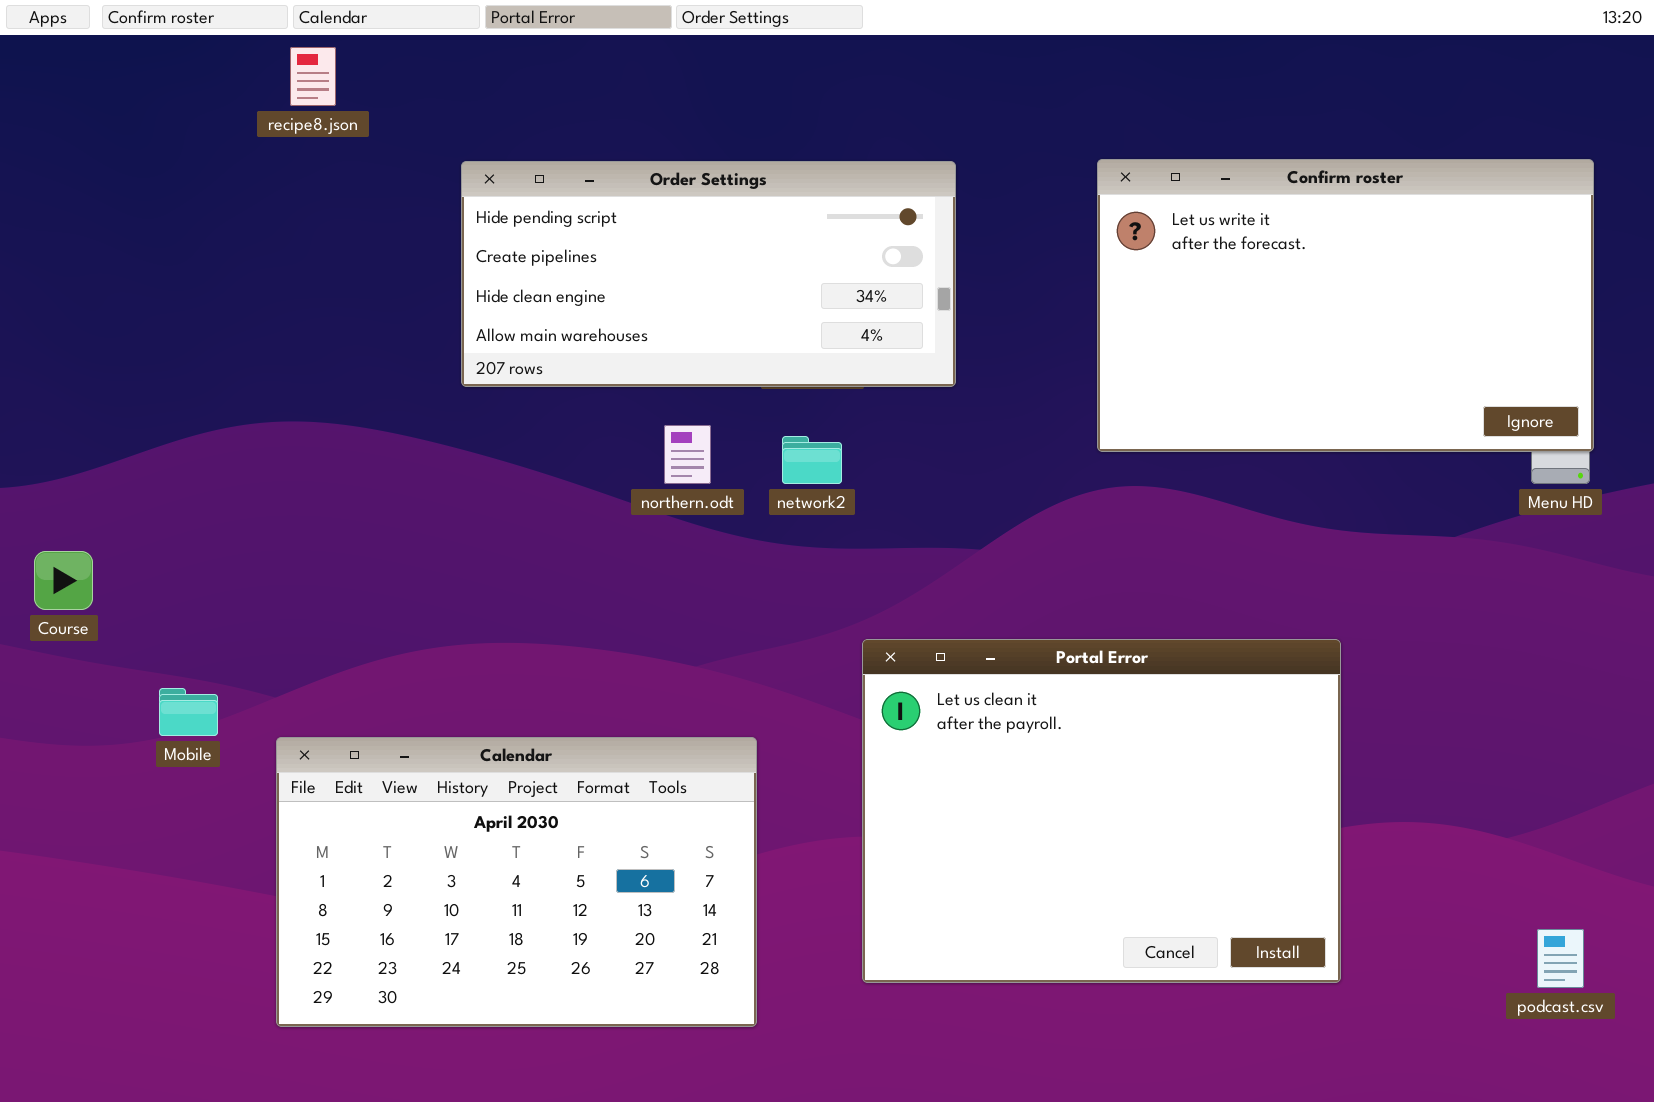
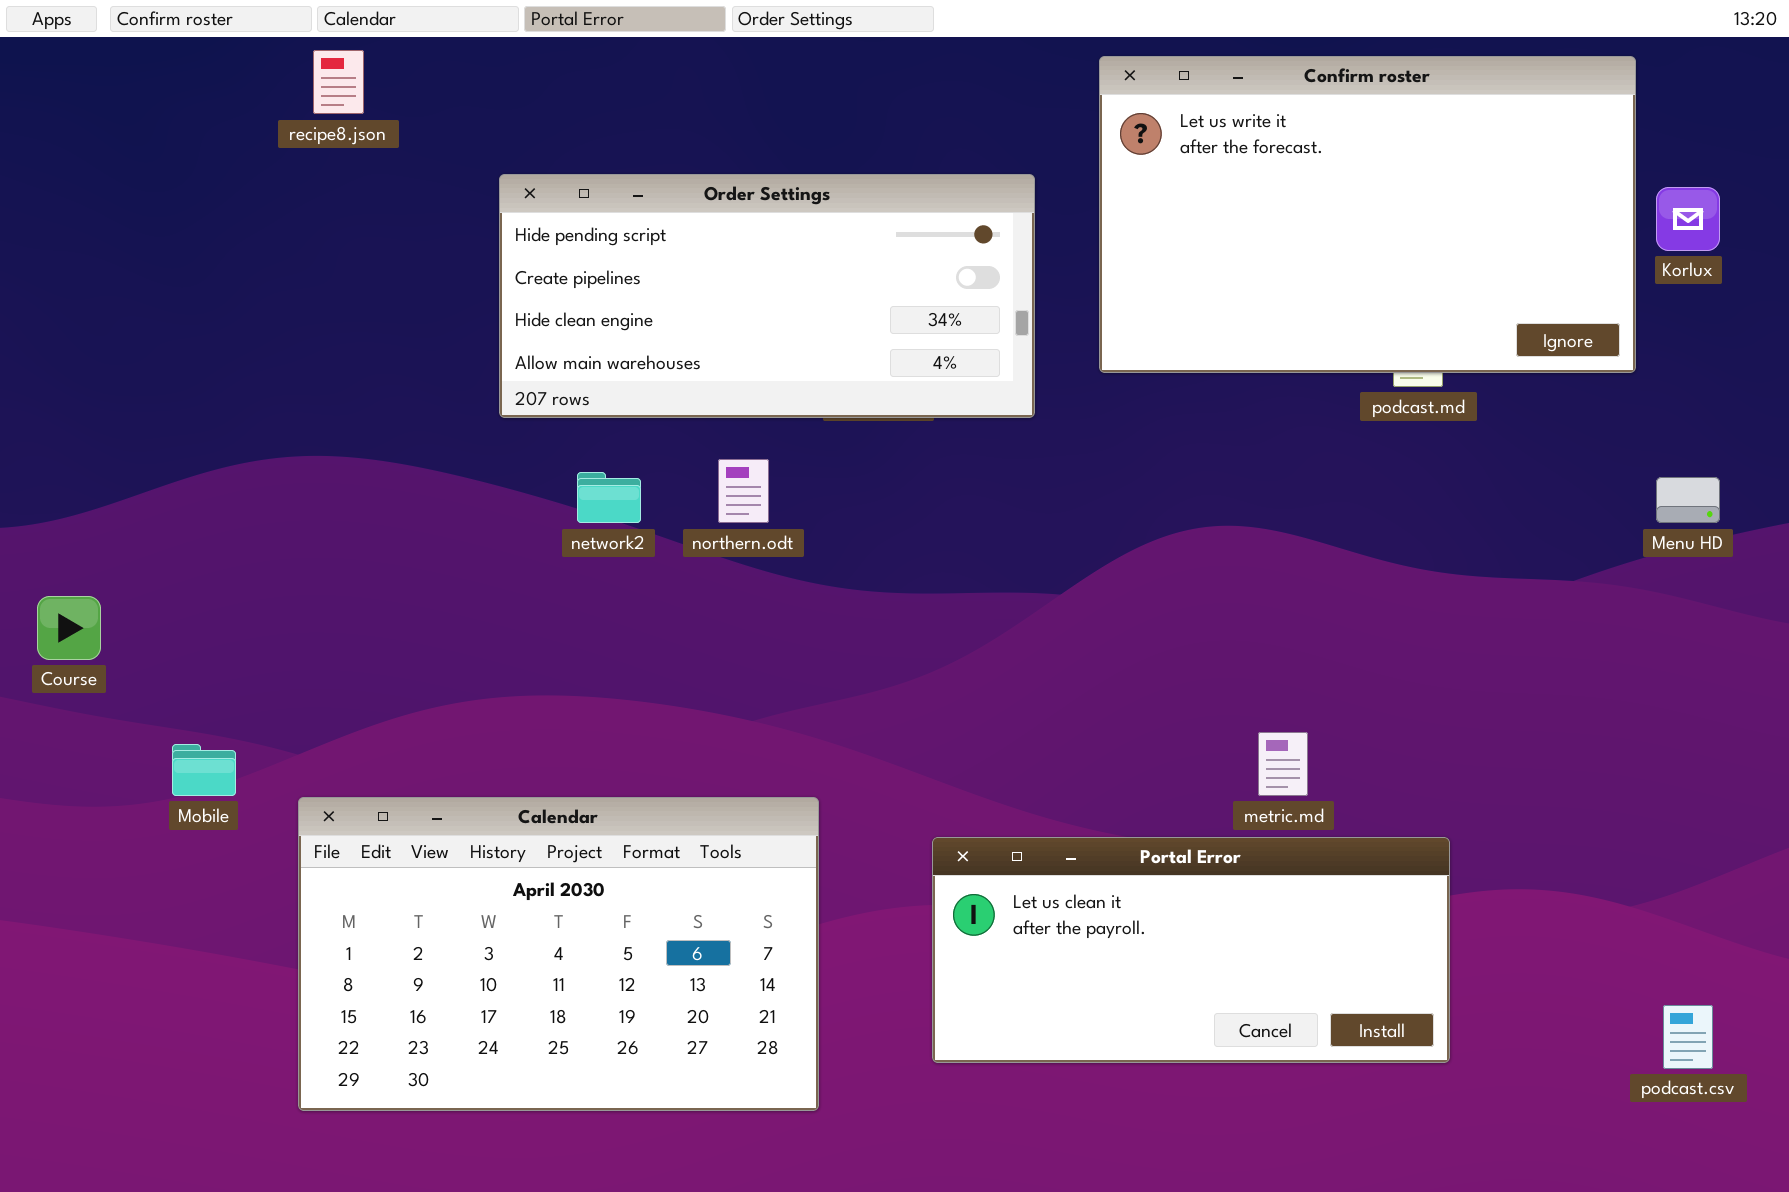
Confirm roster: [1097,159,1594,452] -> [1099,56,1636,373], moved
network2: [782,436,842,484] -> [577,472,641,523], moved
Portal Error: [862,639,1341,983] -> [932,837,1450,1063], resized

